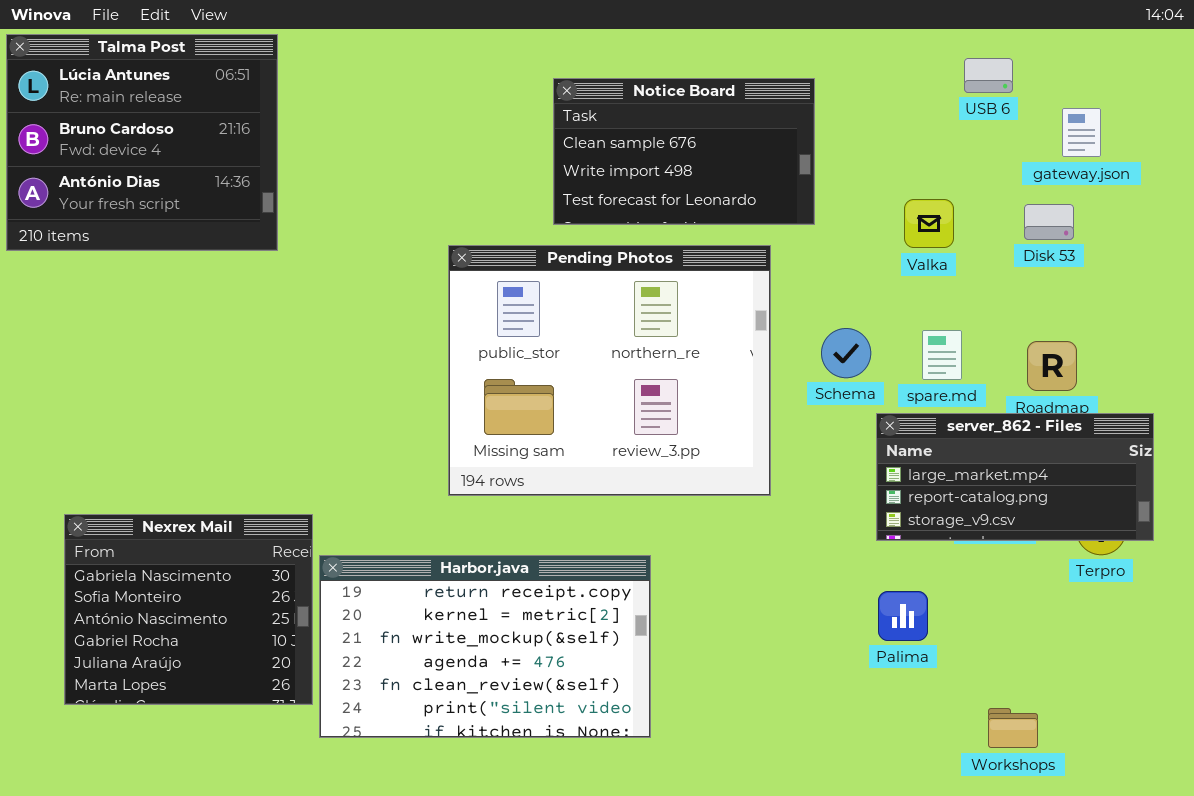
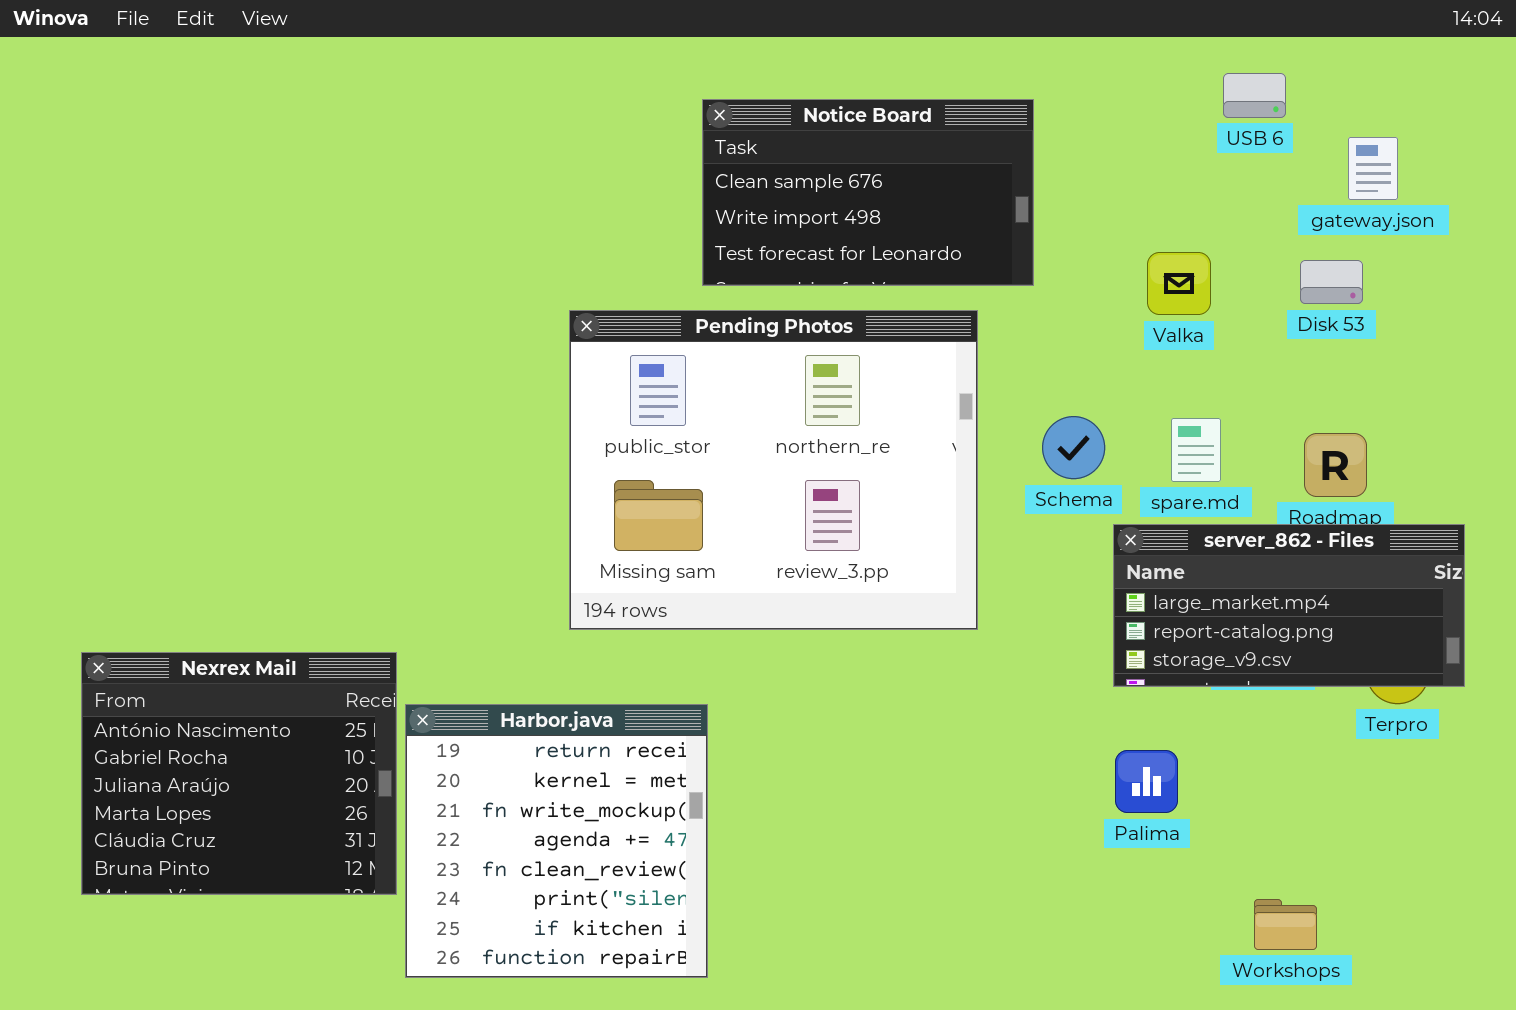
Talma Post: [6,34,278,251] -> none, closed
Nexrex Mail: [64,514,313,705] -> [81,652,397,895], scrolled down 2 rows
Harbor.java: [319,555,651,738] -> [405,704,708,978], resized

